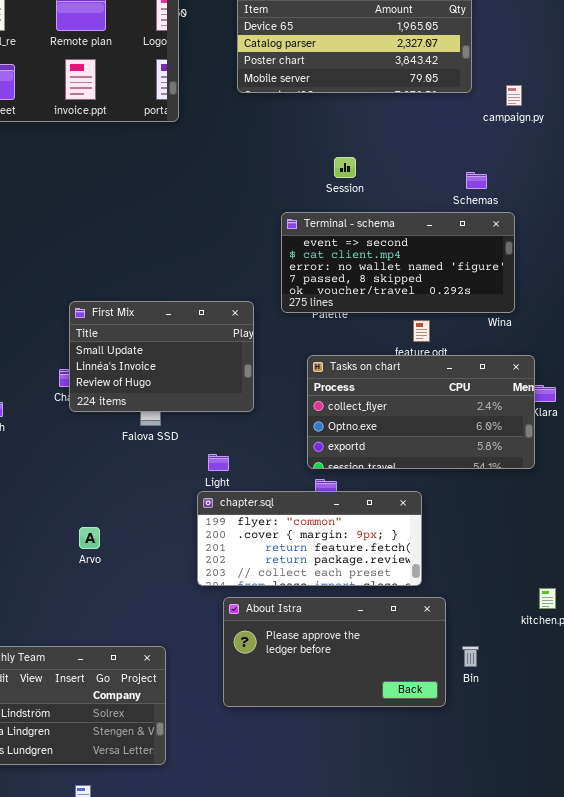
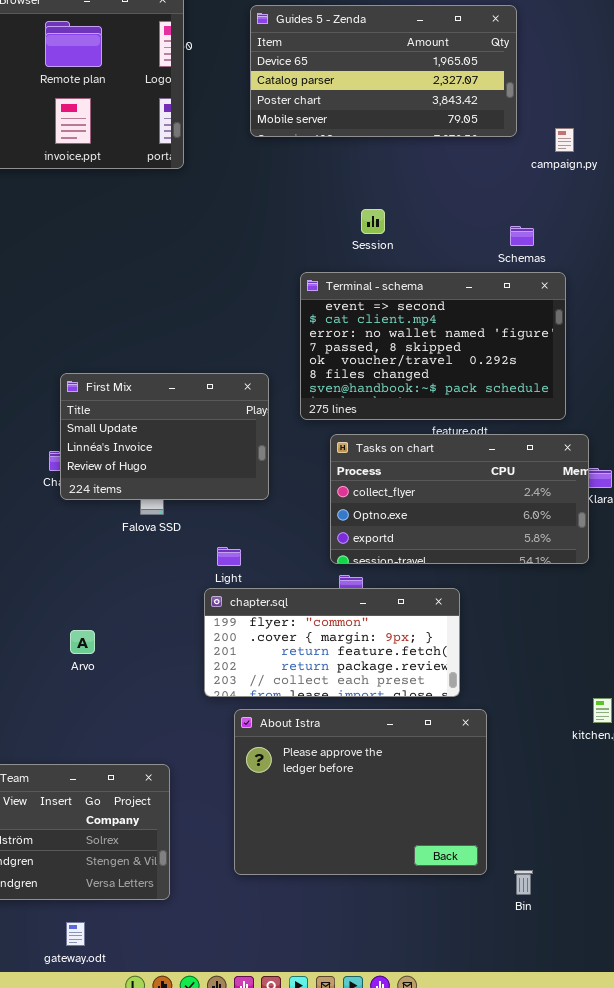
Terminal - schema: [281,212,515,313] -> [300,272,566,420], resized
About Istra: [223,597,446,707] -> [234,709,487,875], resized
Bin: [462,646,479,667] -> [514,870,533,895], moved

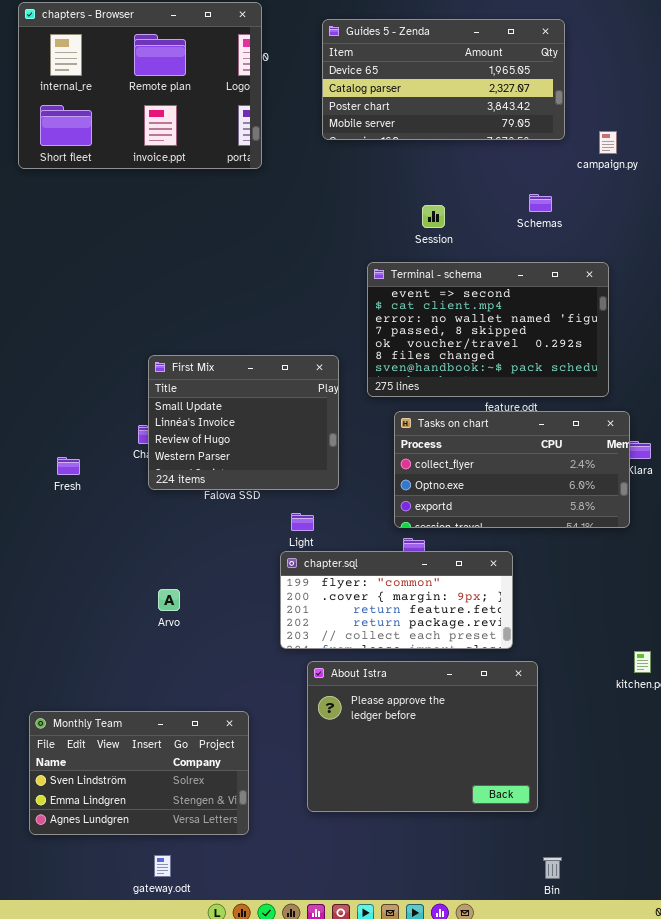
Schemas: [510,226,534,246] -> [529,194,552,212], moved
First Mix: [60,373,269,500] -> [148,355,339,490], resized
Bin: [514,870,533,895] -> [543,857,562,879], moved

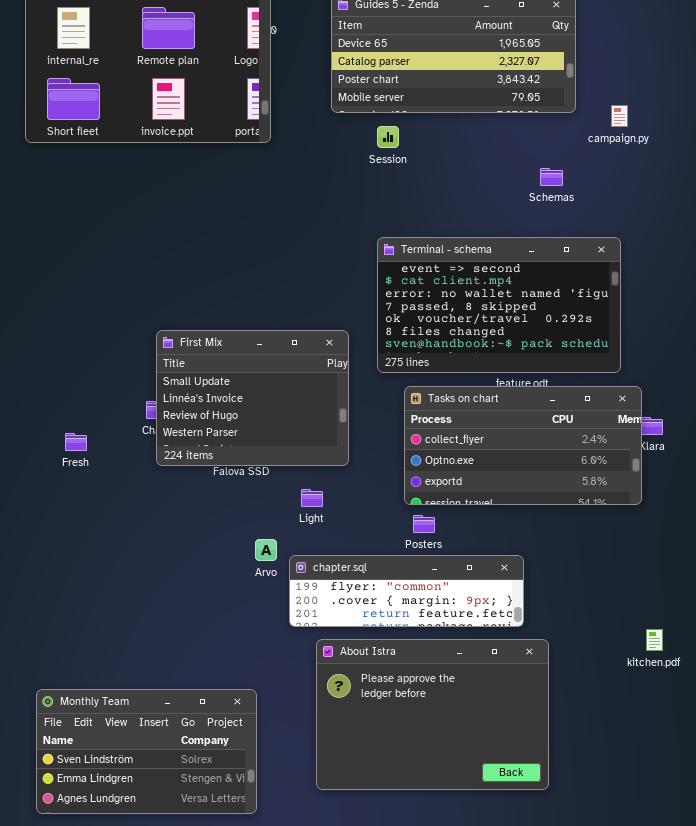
Session: [422,205,445,228] -> [377,126,399,148], moved
chapter.sql: [280,551,513,649] -> [289,555,524,627], resized
Arvo: [158,589,180,611] -> [255,539,277,561], moved

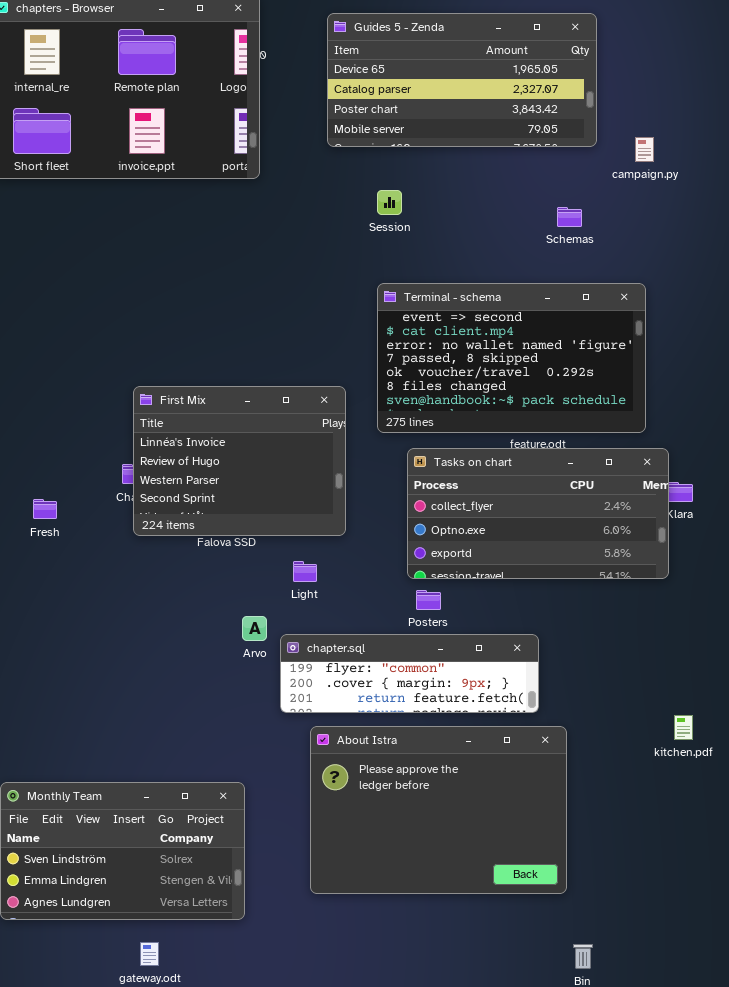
Session: [377,126,399,148] -> [377,190,402,215], moved
First Mix: [156,330,349,466] -> [133,386,346,536], scrolled down 1 row

